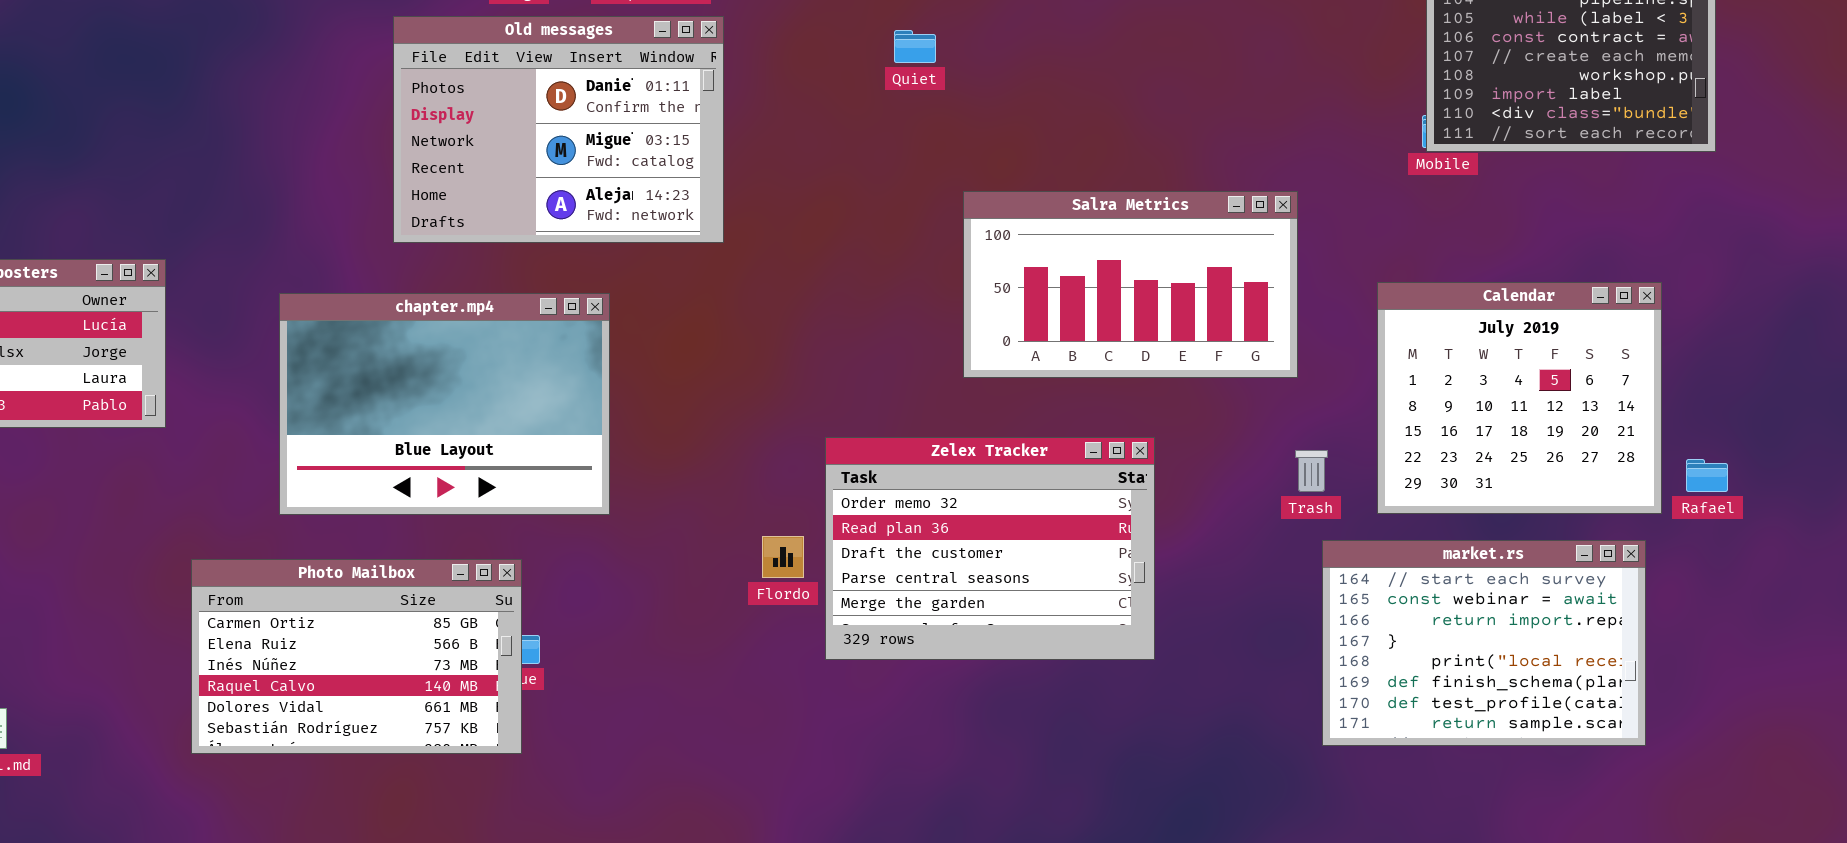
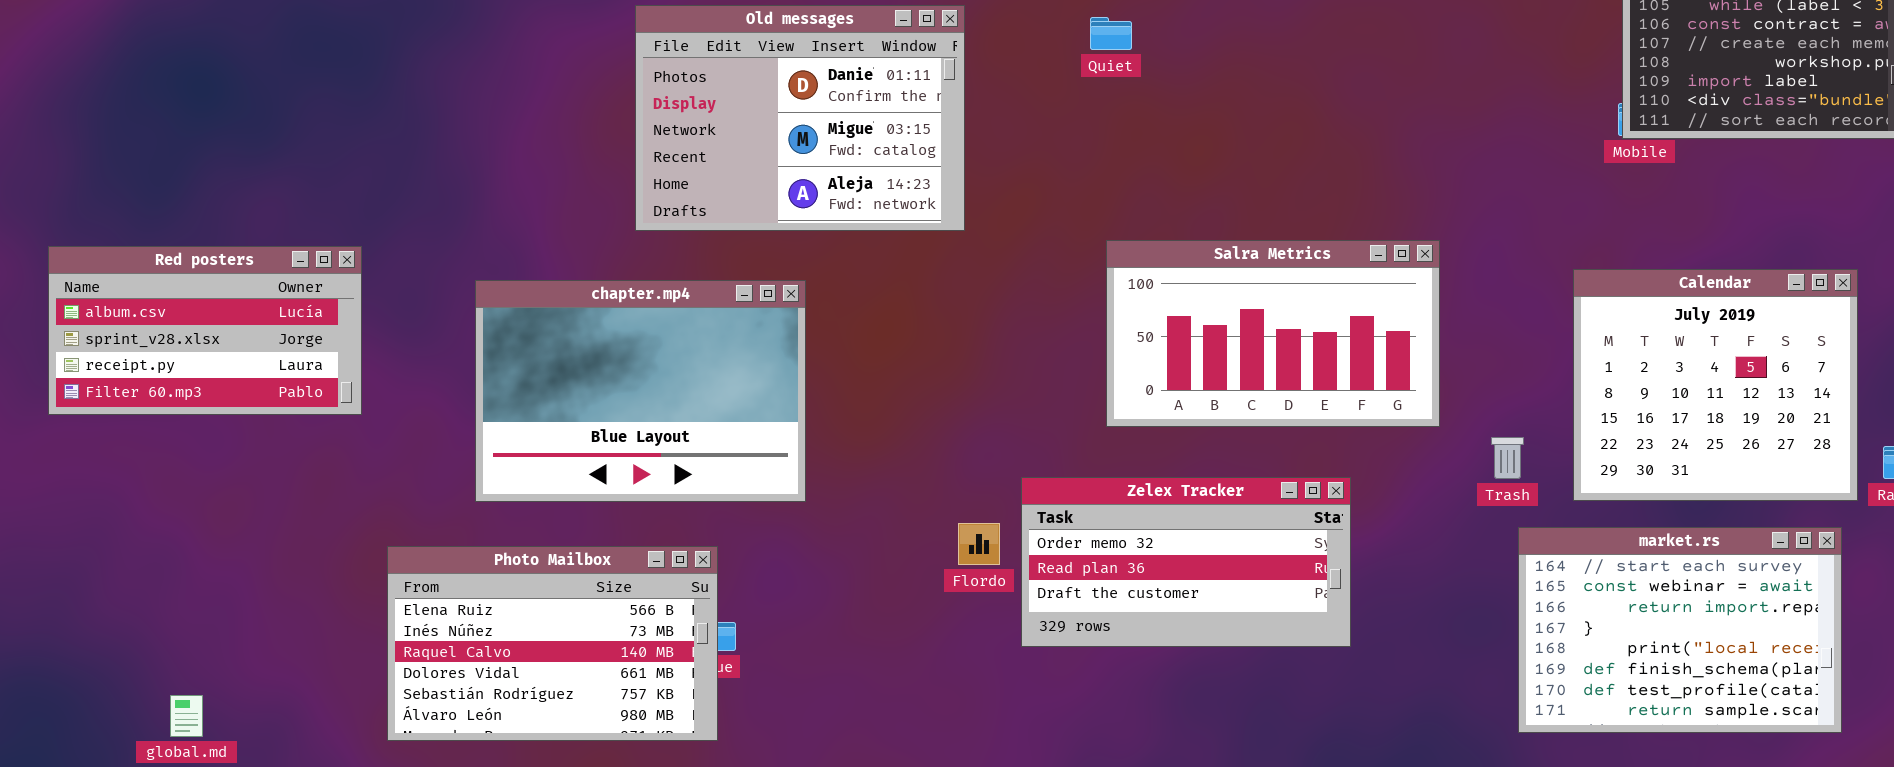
Old messages: [393,16,724,243] -> [635,5,965,231], moved
Salra Metrics: [963,191,1298,378] -> [1106,240,1440,427], moved
Zelex Tracker: [825,437,1155,660] -> [1021,477,1351,647], resized
Photo Mailbox: [191,559,522,754] -> [387,546,718,741], scrolled down 1 row

